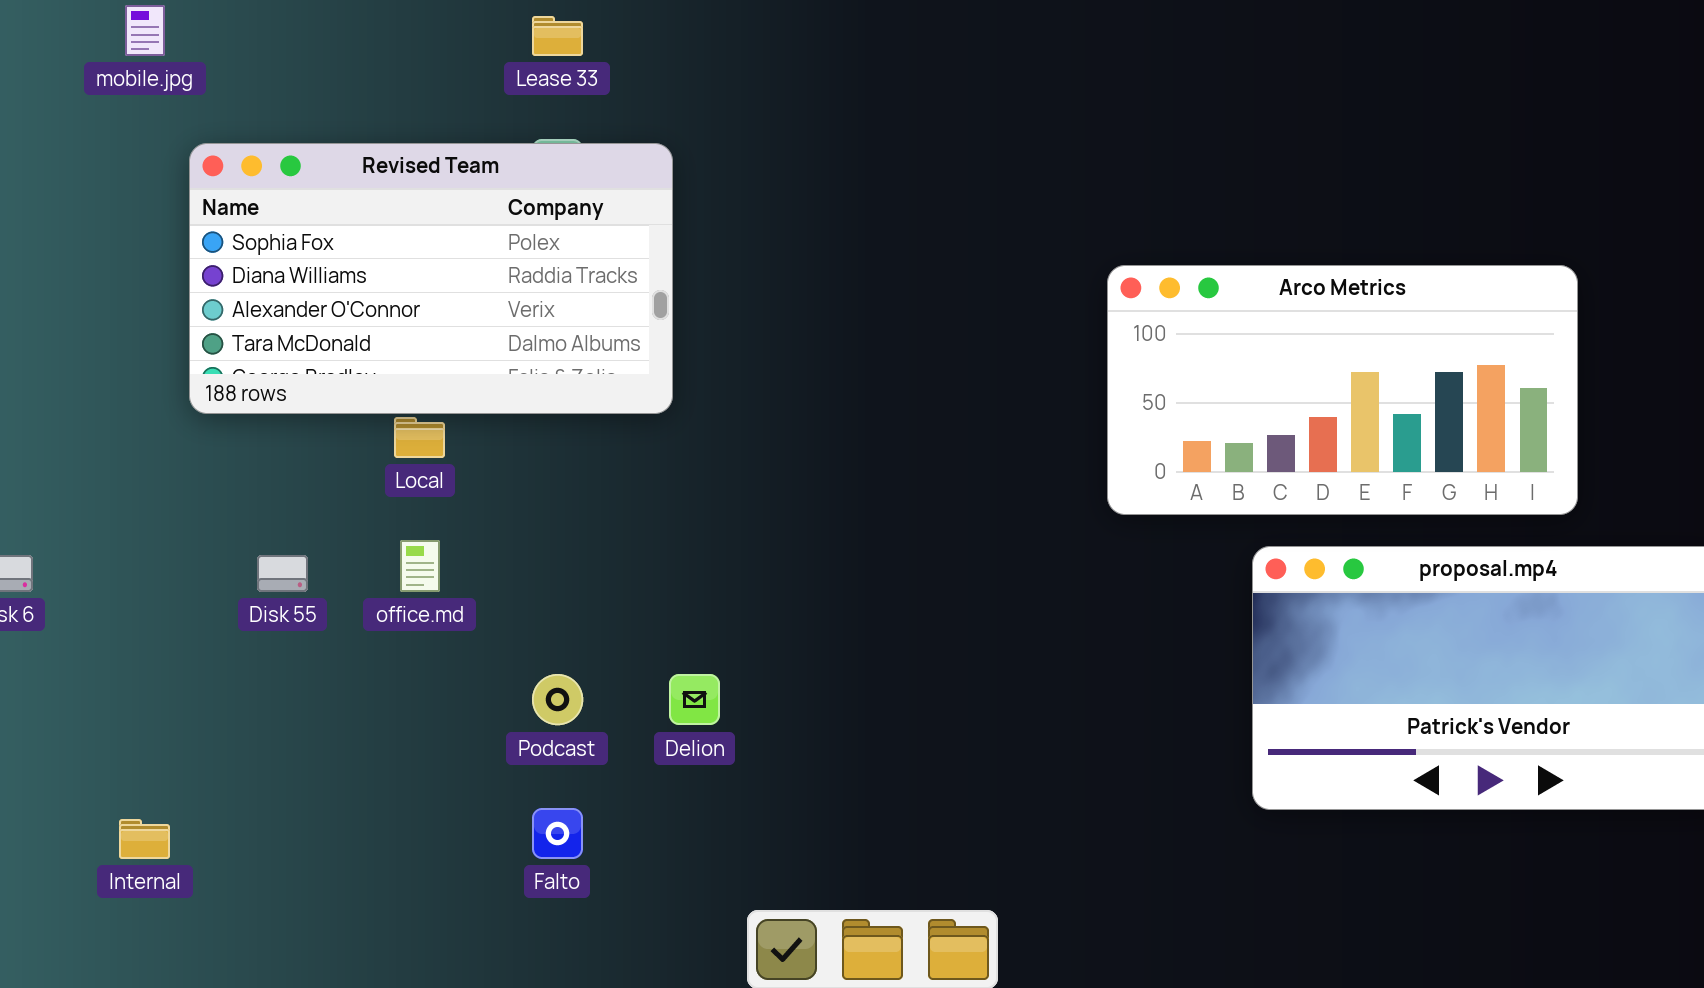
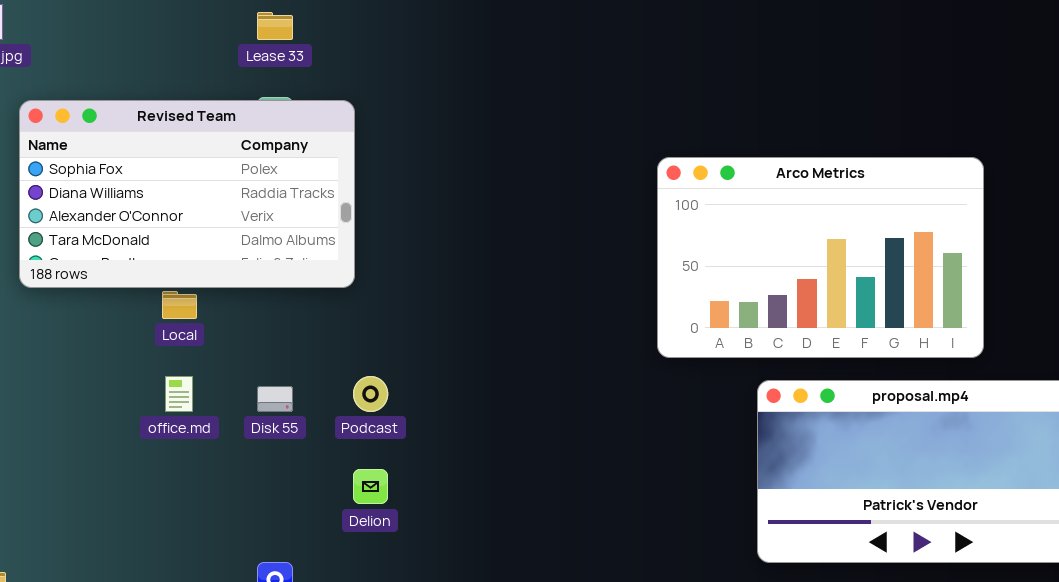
Arco Metrics: [1107,265,1578,515] -> [657,157,984,358], resized
Disk 55: [257,555,308,592] -> [257,386,293,412], moved
Podcast: [532,674,583,725] -> [353,376,388,412], moved

